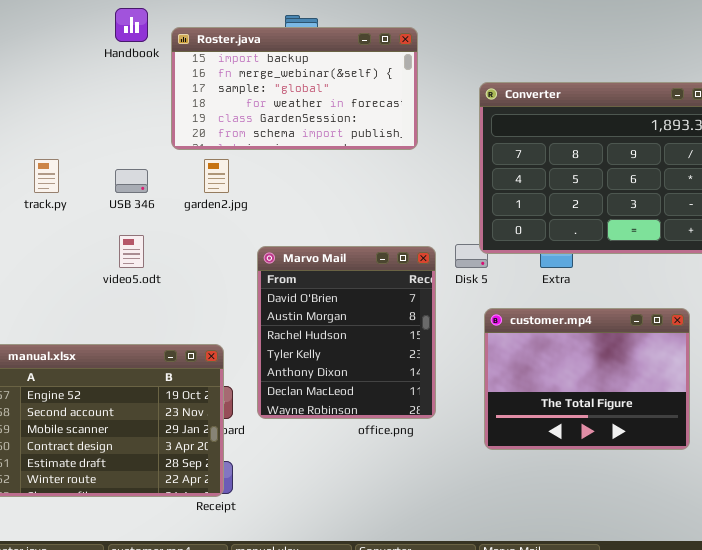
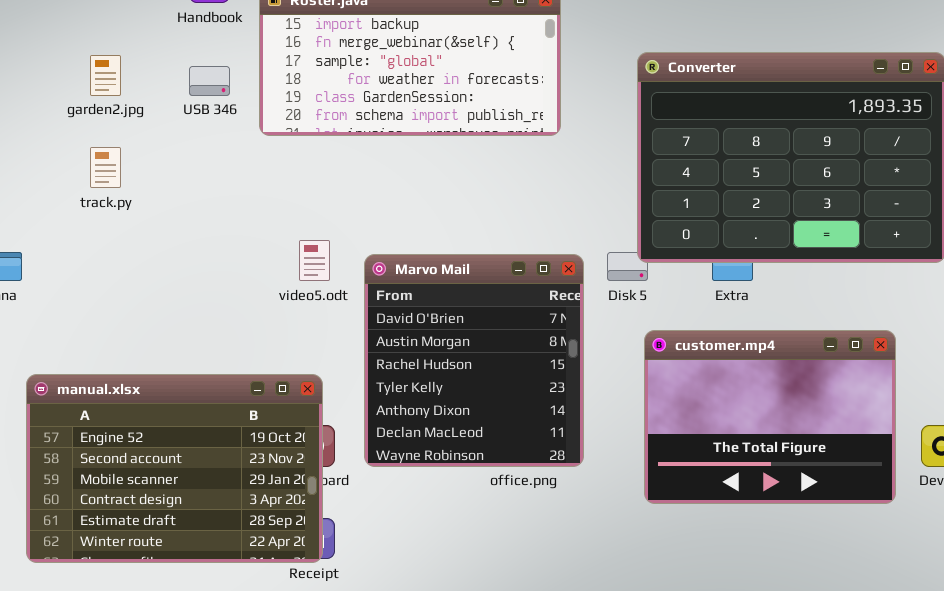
garden2.jpg: [204,159,229,193] -> [90,55,121,96], moved
USB 346: [115,169,148,193] -> [189,66,230,96], moved
video5.odt: [119,235,144,268] -> [299,240,330,281], moved

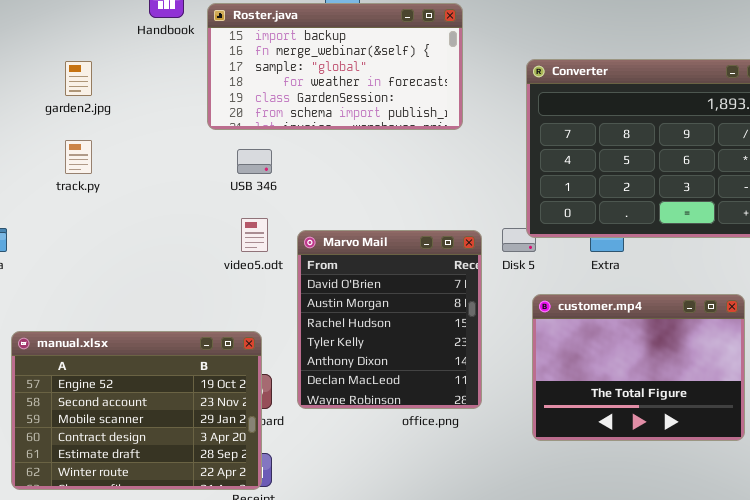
USB 346: [189,66,230,96] -> [237,149,272,174], moved

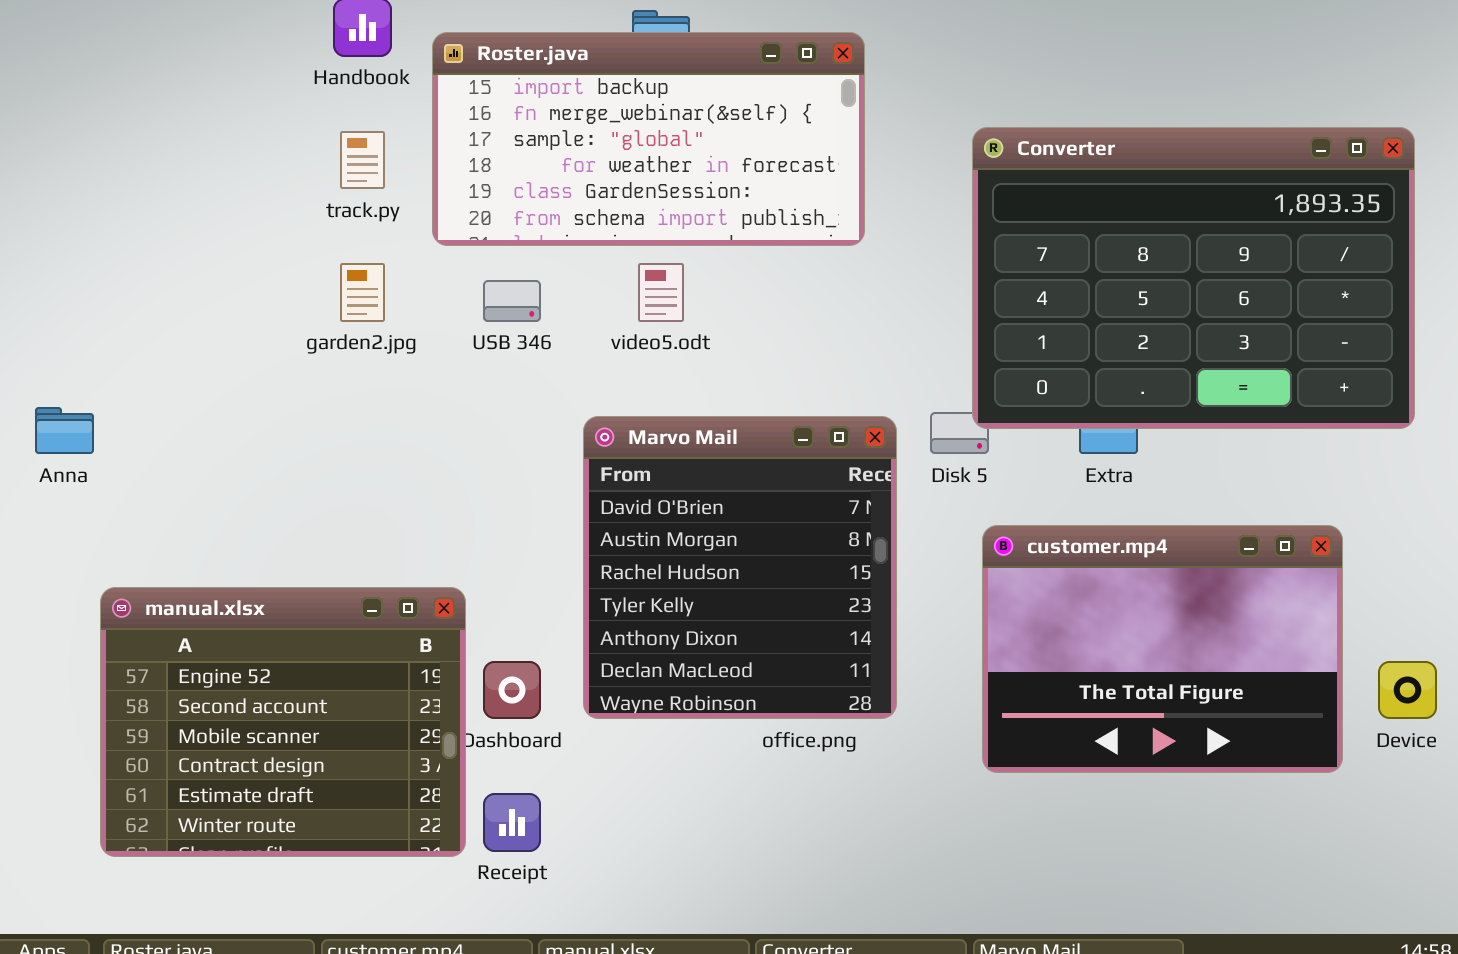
garden2.jpg: [65,61,92,96] -> [340,263,385,322], moved
track.py: [65,140,92,174] -> [340,131,385,189], moved
video5.odt: [241,218,268,252] -> [638,263,684,322], moved
manual.xlsx: [11,331,262,490] -> [100,587,466,857], resized

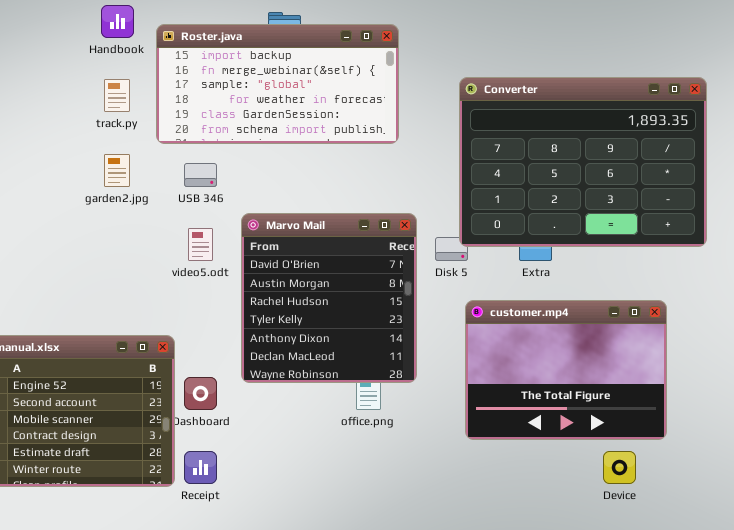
video5.odt: [638,263,684,322] -> [188,228,213,261], moved
Marvo Mail: [583,416,897,719] -> [241,213,417,383], moved
Device: [1378,661,1437,719] -> [603,451,636,484], moved

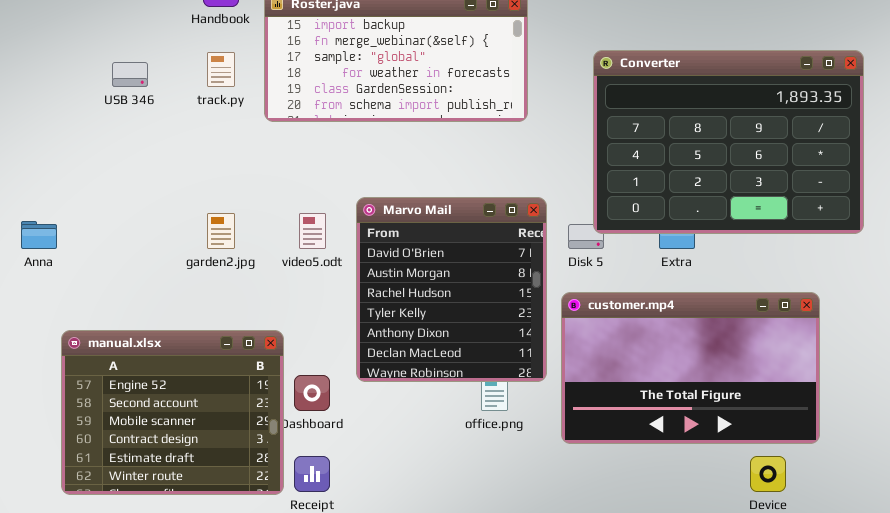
garden2.jpg: [104,154,130,187] -> [207,213,235,249], moved
USB 346: [184,163,217,187] -> [112,62,148,87], moved
customer.mp4: [465,300,667,440] -> [561,292,820,444], resized

